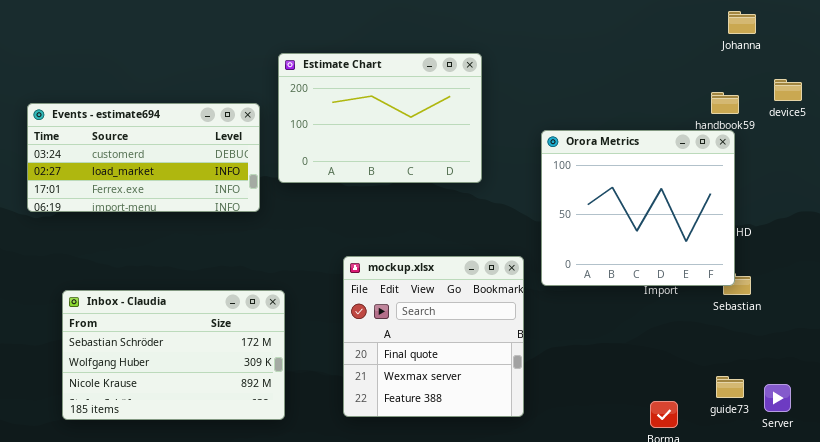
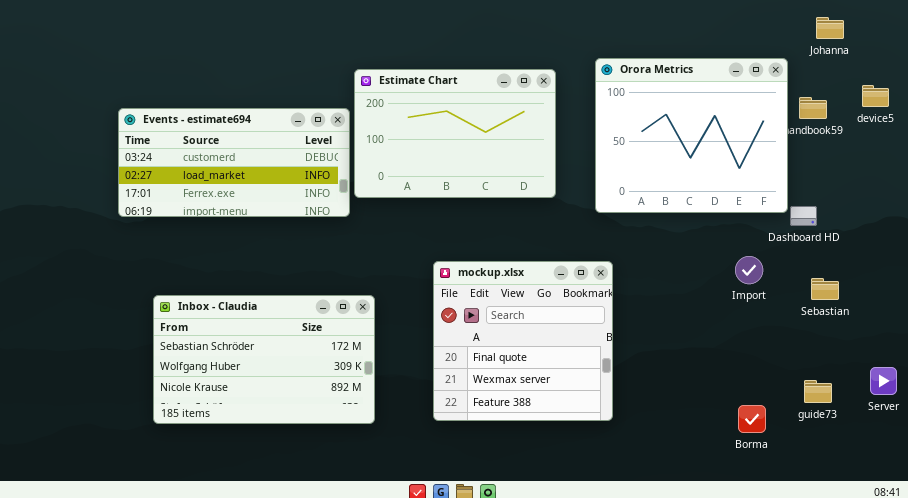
Estimate Chart: [278,53,482,183] -> [354,69,556,198], moved
Orora Metrics: [541,130,735,286] -> [595,58,788,213], moved
Server: [764,384,791,412] -> [870,367,897,395], moved

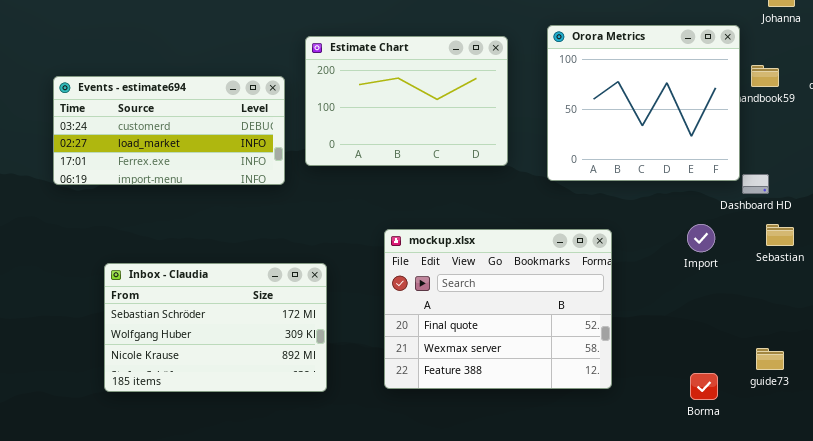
Events - estimate694: [118,108,350,217] -> [53,76,285,185], moved
mockup.xlsx: [433,261,613,421] -> [384,229,612,389], resized
Sebastian: [811,278,839,300] -> [766,224,794,246], moved

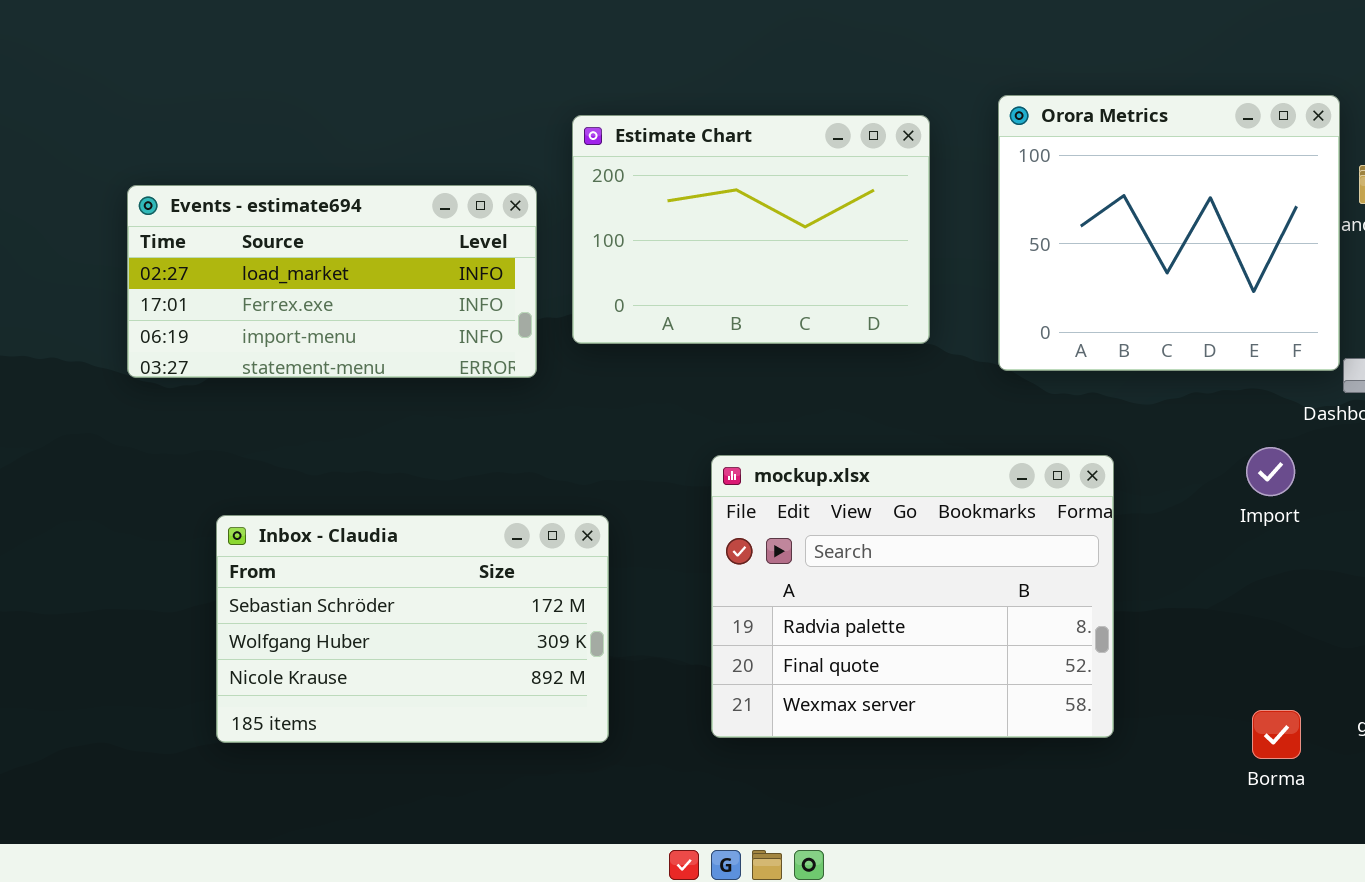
Events - estimate694: [53,76,285,185] -> [127,185,537,378], scrolled down 1 row
mockup.xlsx: [384,229,612,389] -> [711,455,1114,738], scrolled up 1 row

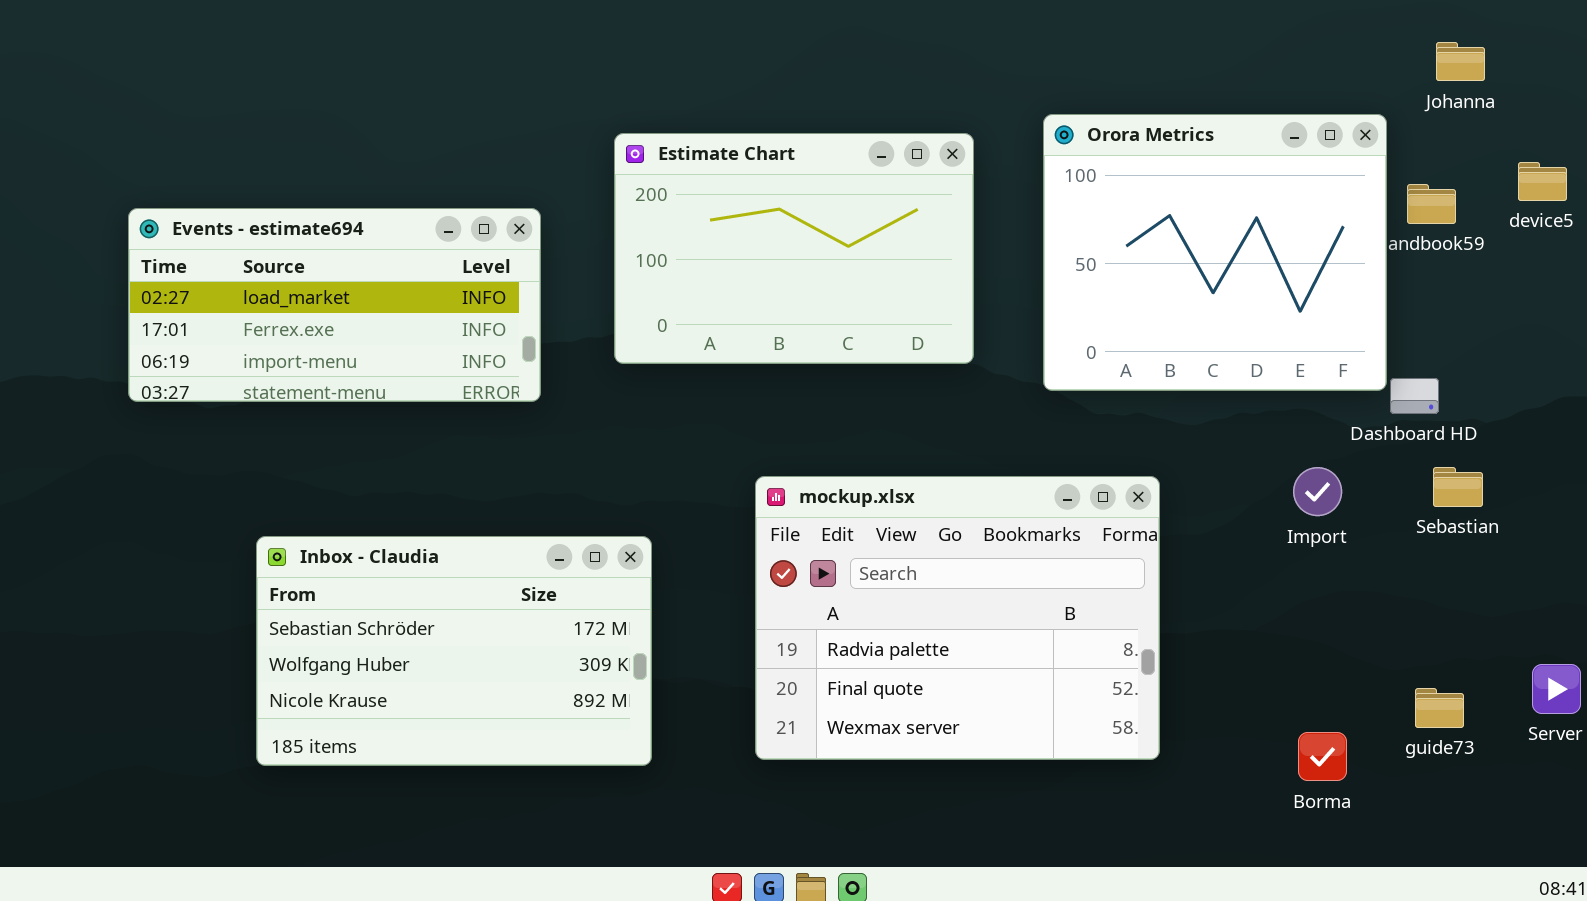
Events - estimate694: [127,185,537,378] -> [128,208,541,402], moved

